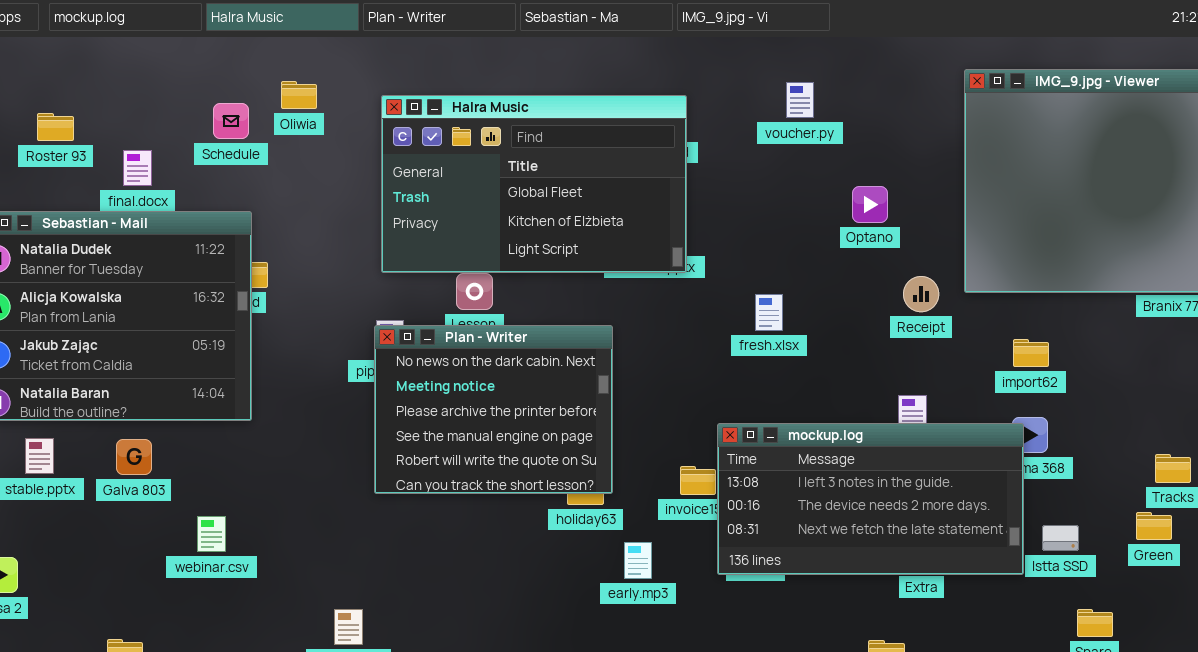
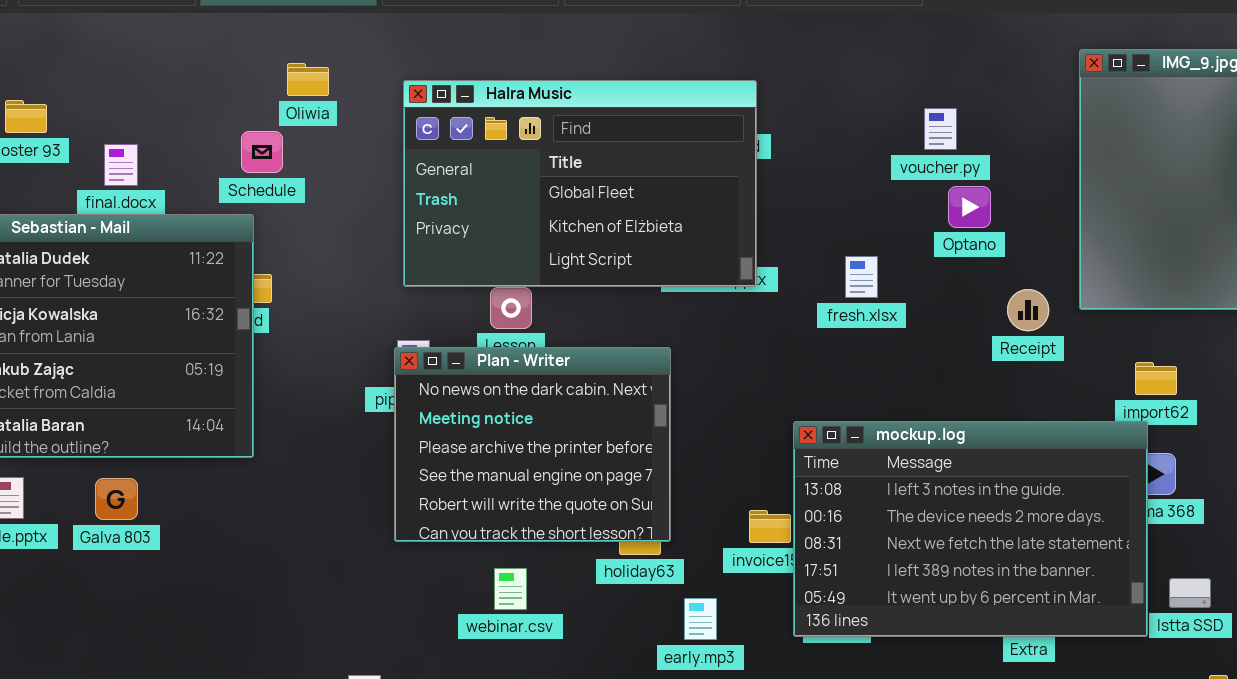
voucher.py: [786,82,814,118] -> [924,108,957,150], moved
Schedule: [213,103,249,139] -> [241,131,283,173], moved
fresh.xlsx: [755,294,783,331] -> [845,256,878,298], moved
mockup.log: [717,423,1024,575] -> [793,421,1148,637], resized
webinar.csv: [197,516,226,552] -> [494,568,527,610], moved

